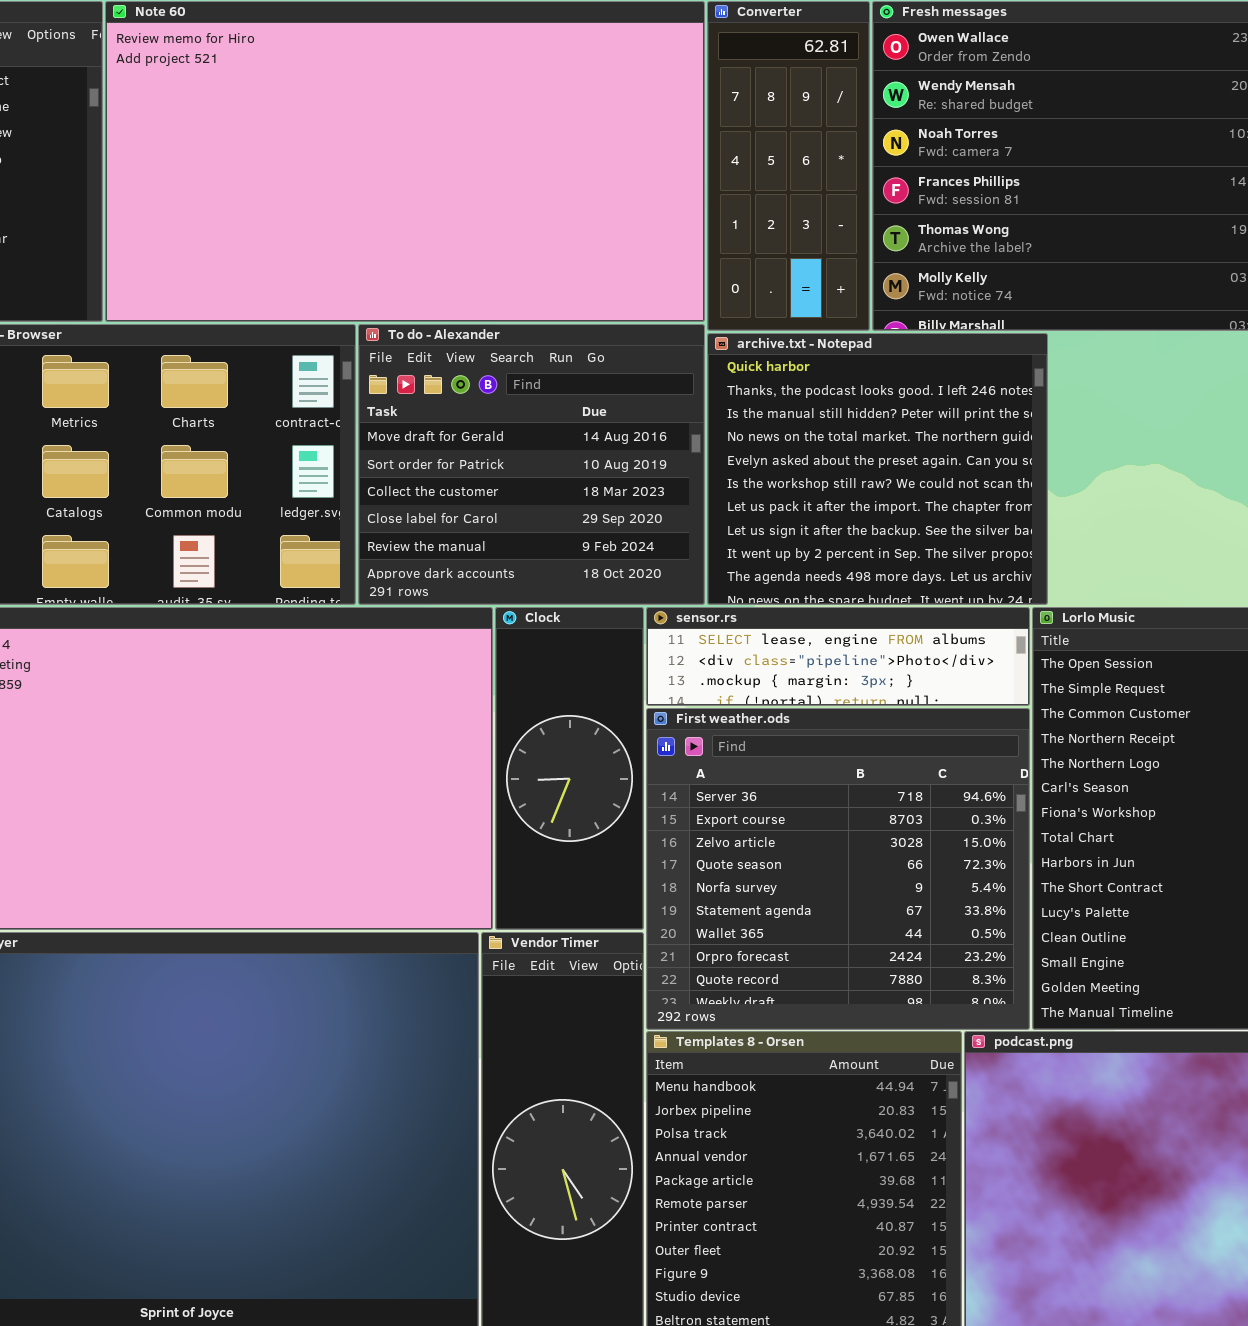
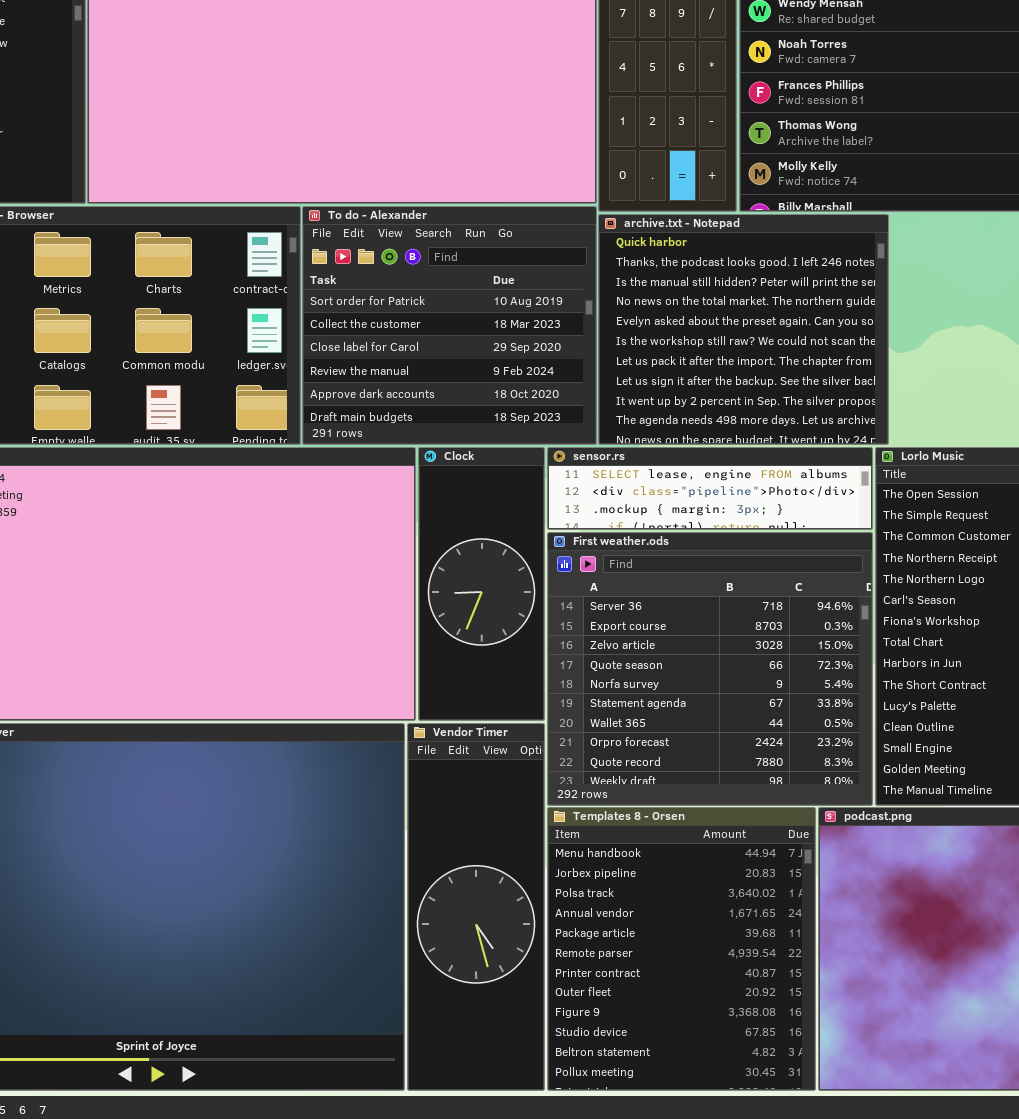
To do - Alexander: [358,324,705,605] -> [302,206,597,445], scrolled down 1 row

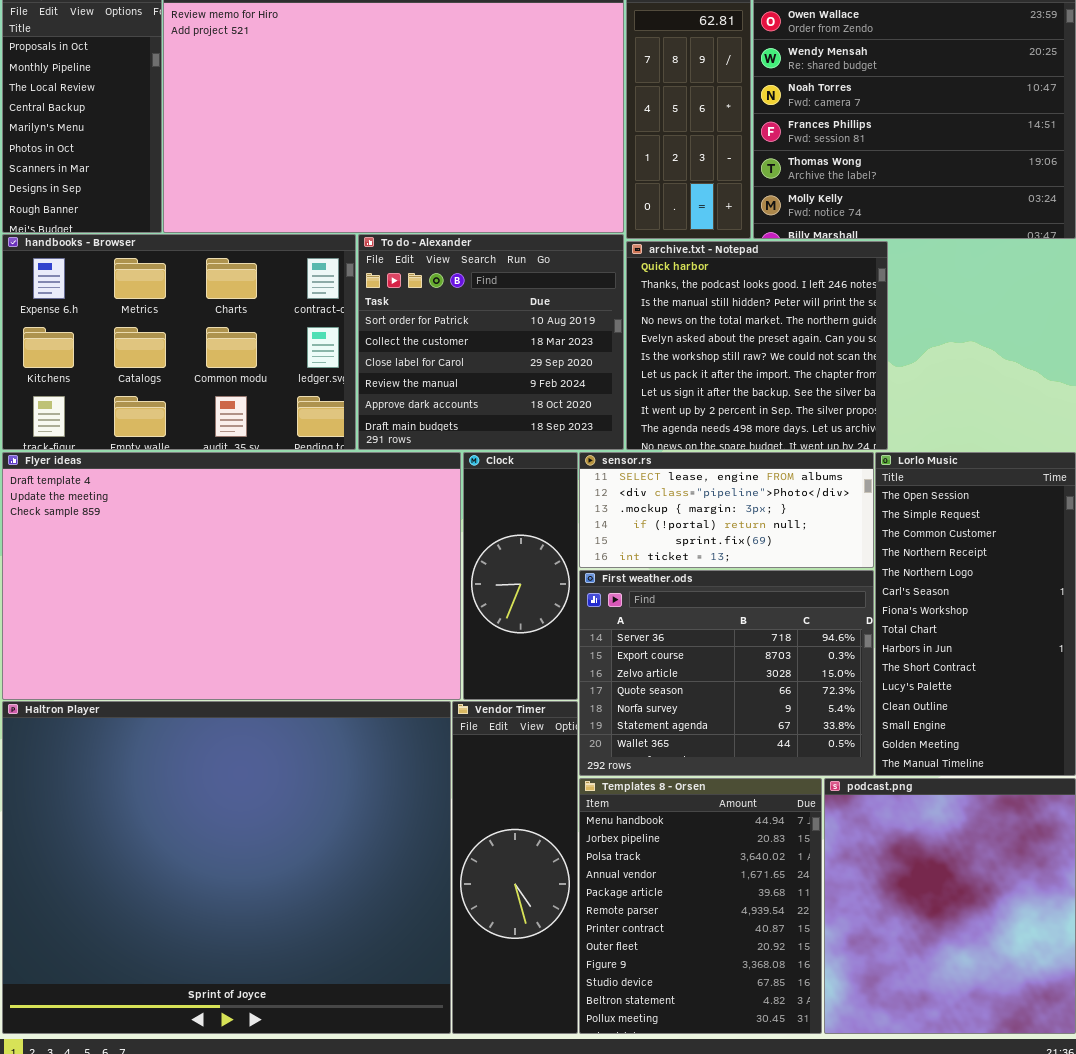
sensor.rs: [547,447,873,530] -> [579,452,874,568], resized
First weather.ods: [547,532,873,806] -> [579,570,874,776], resized

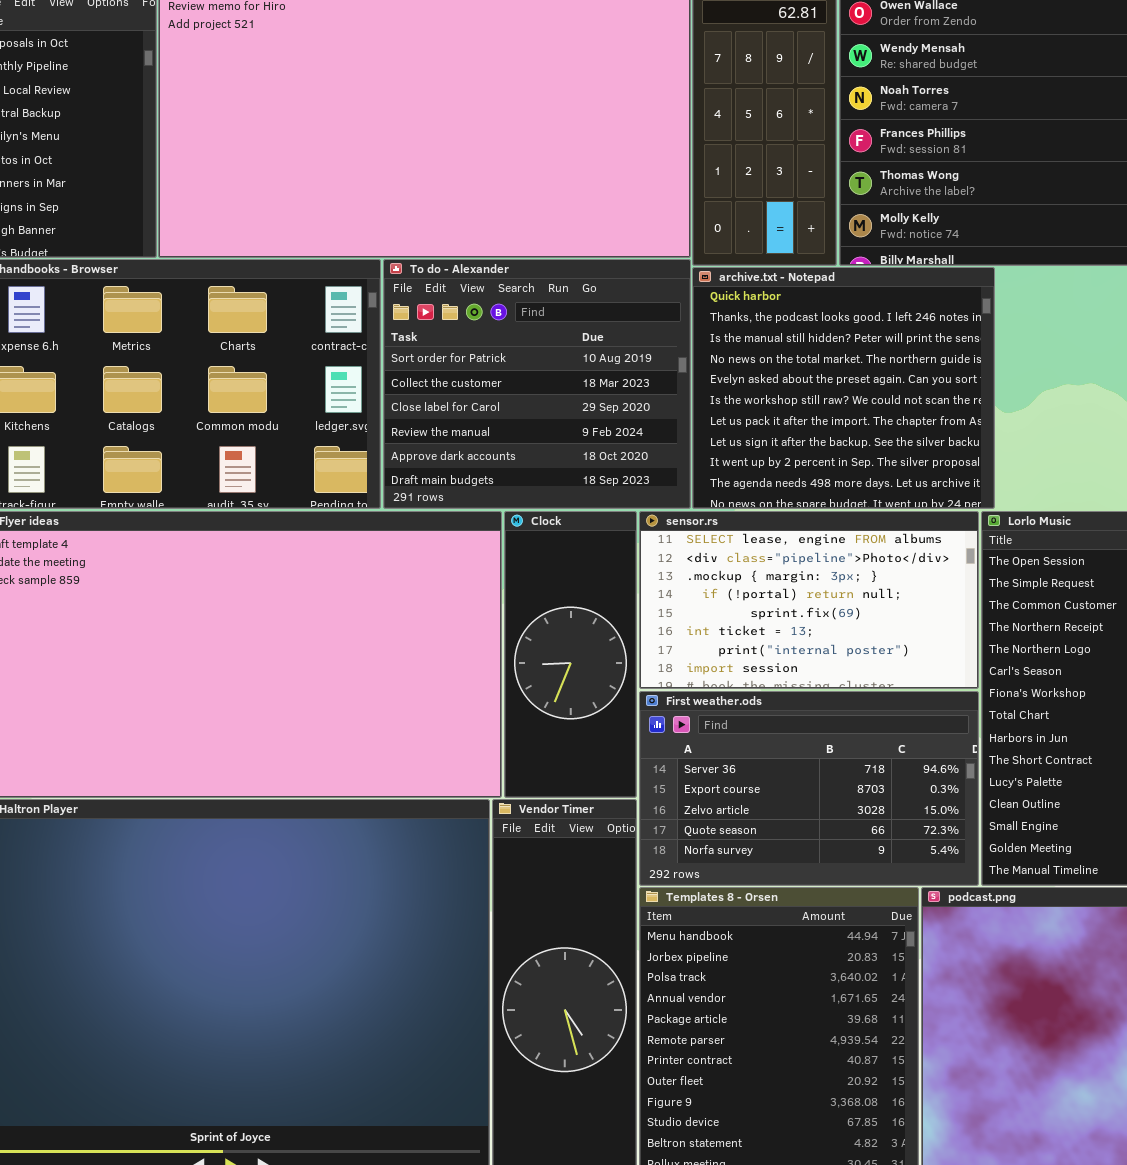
sensor.rs: [579,452,874,568] -> [639,511,979,689], resized
First weather.ods: [579,570,874,776] -> [639,691,979,886], resized

